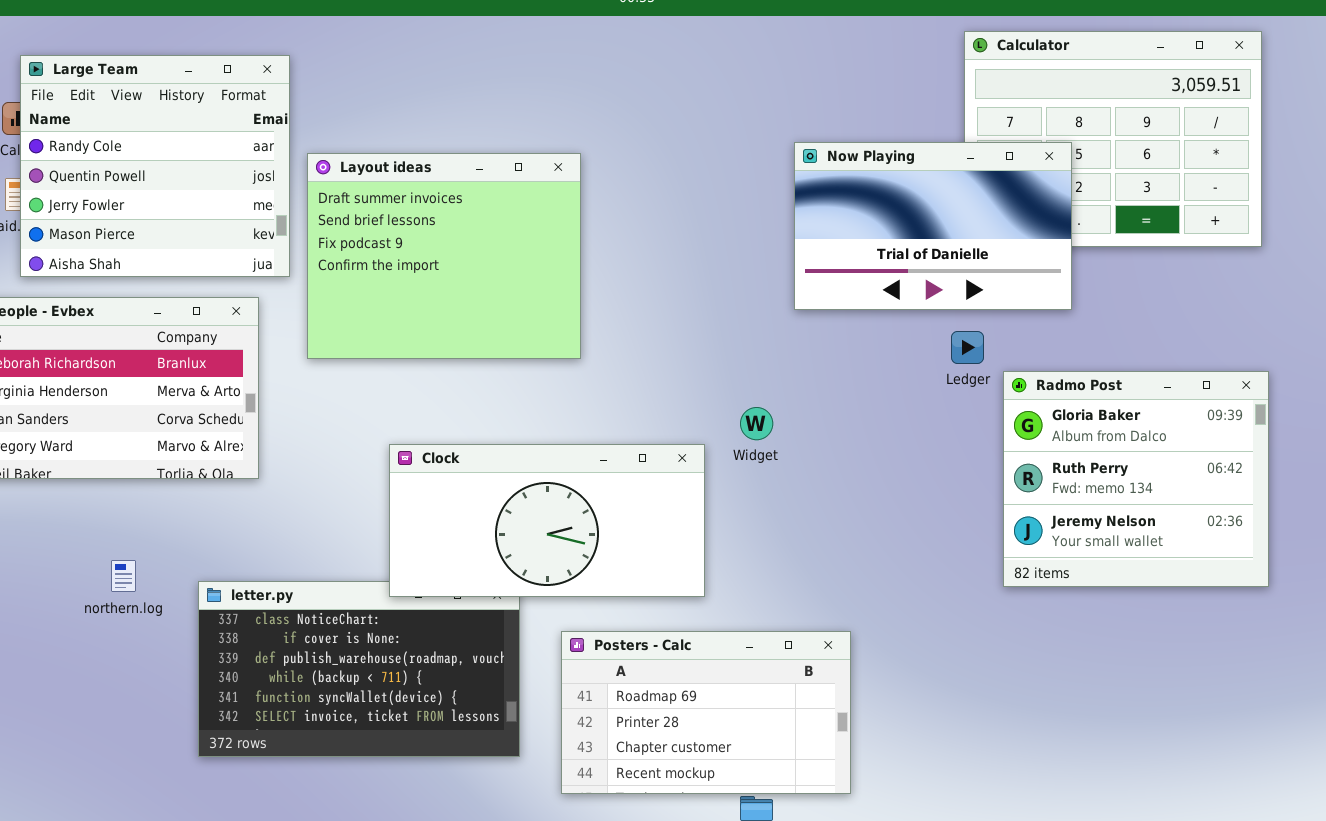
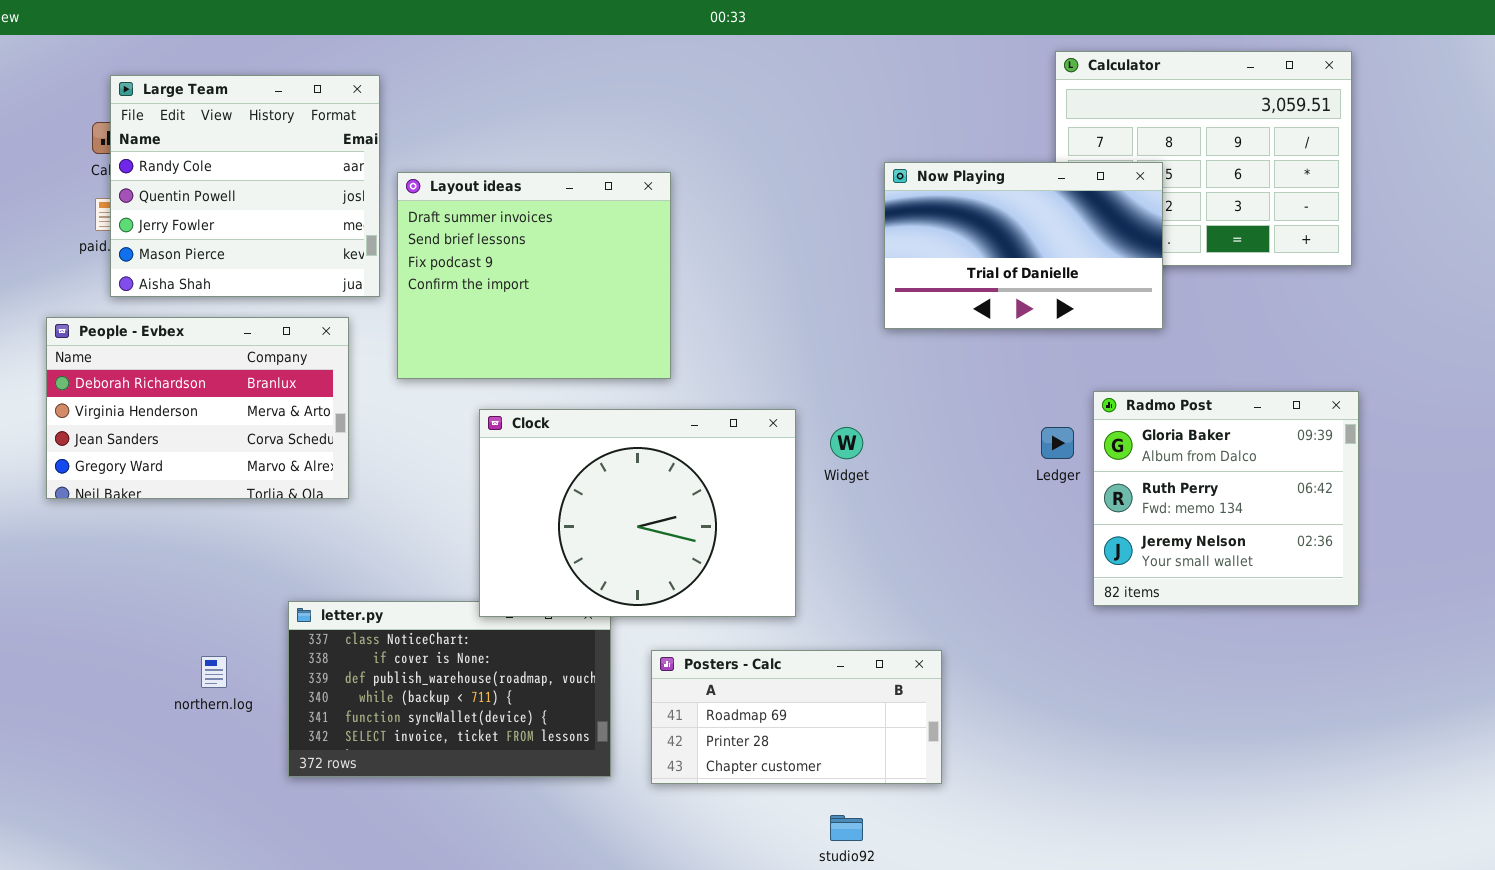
Ledger: [951,331,984,364] -> [1041,427,1074,459], moved
Clock: [389,444,705,597] -> [479,409,796,617], resized
northern.log: [111,560,136,592] -> [201,656,227,688], moved
Posters - Calc: [561,631,851,794] -> [651,650,942,784], resized

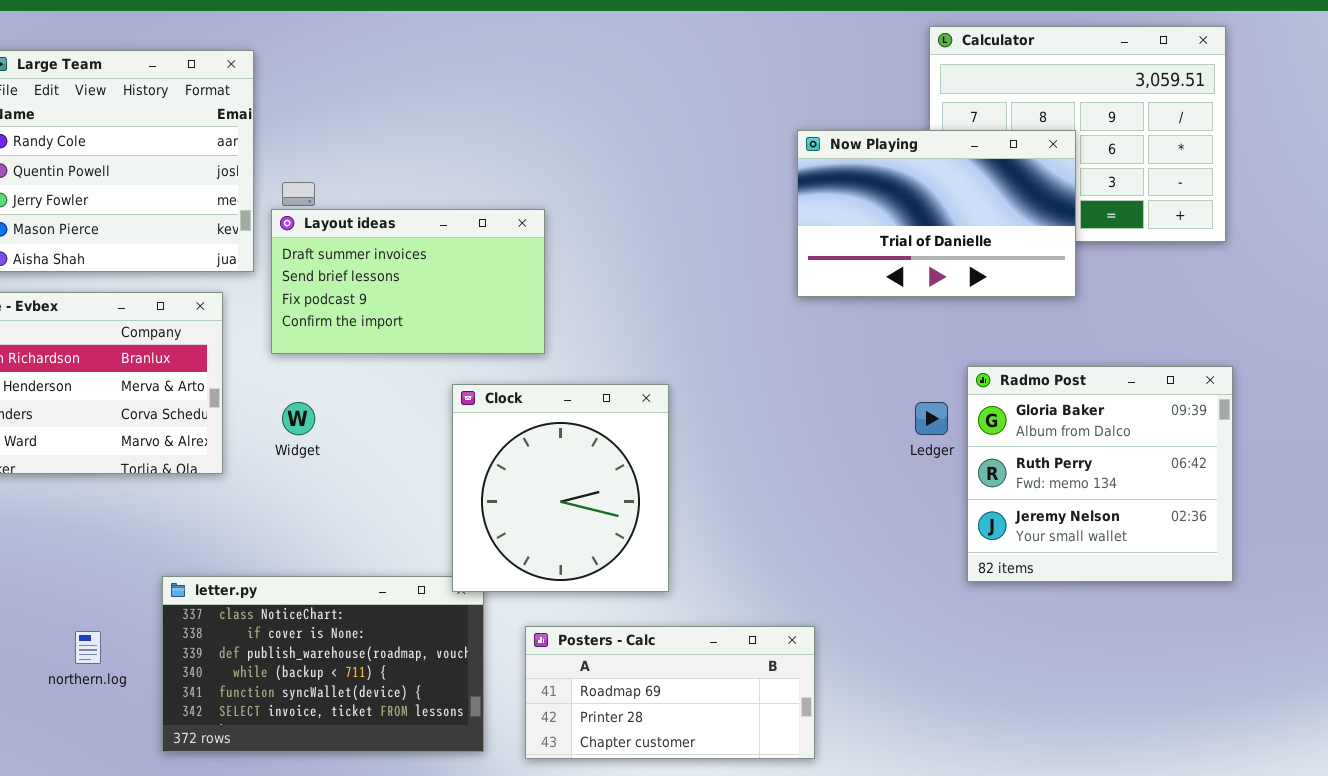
Now Playing: [884,162,1163,329] -> [797,130,1076,297], moved
Layout ideas: [397,172,671,379] -> [271,209,545,354], resized
Clock: [479,409,796,617] -> [452,384,669,592], resized
Widget: [830,427,863,459] -> [282,402,315,435], moved

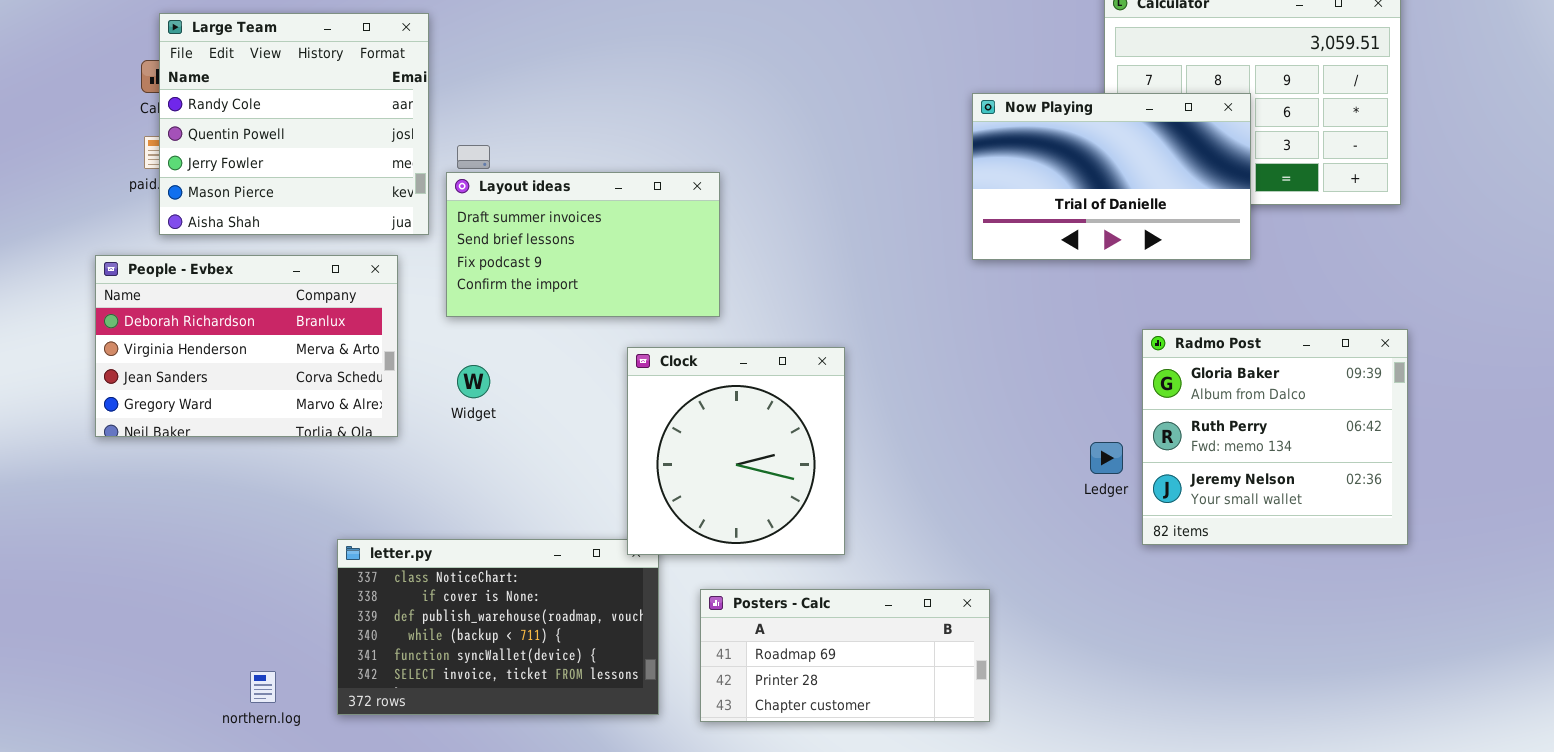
Ledger: [915,402,948,435] -> [1090,442,1123,474], moved
northern.log: [75,631,101,664] -> [250,671,276,703], moved

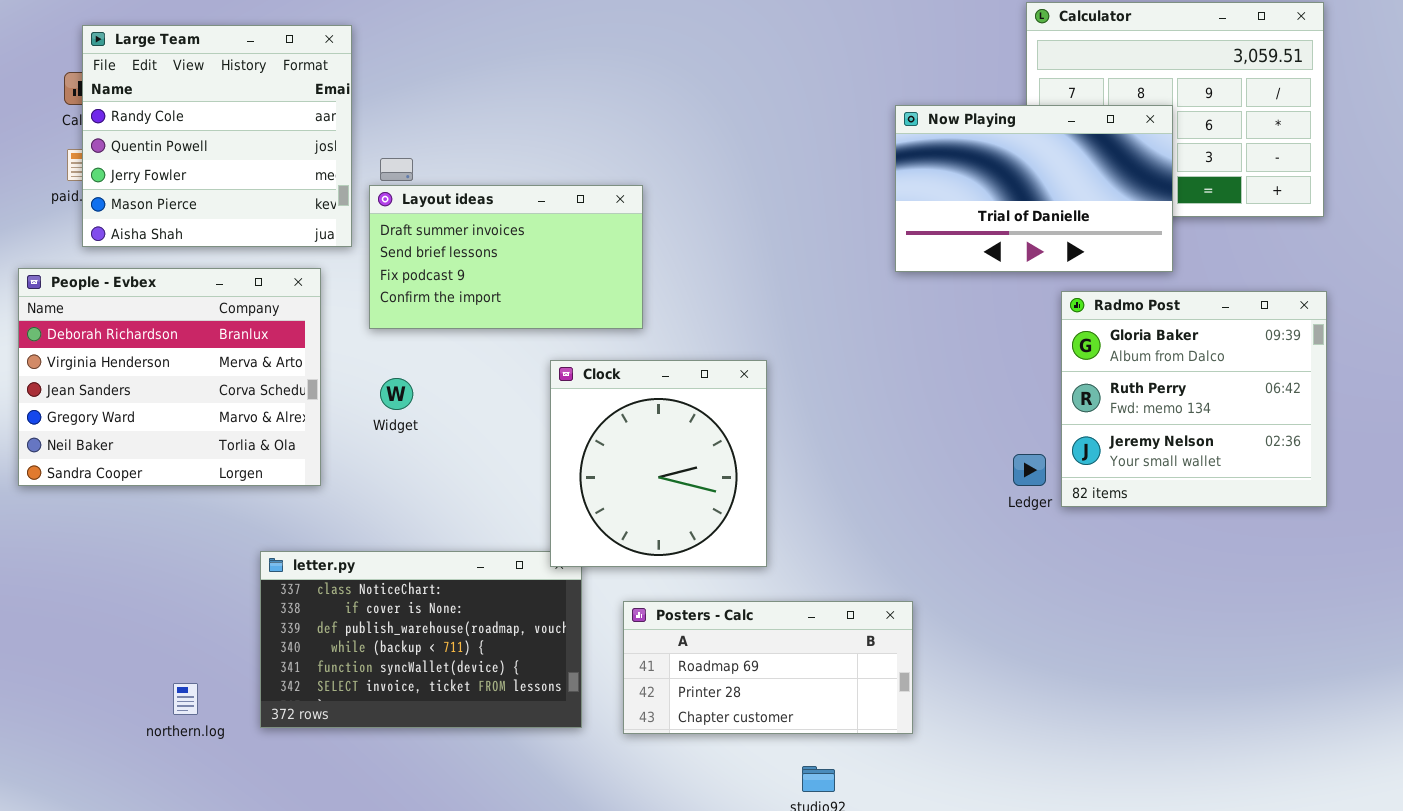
People - Evbex: [95,255,398,437] -> [18,268,321,486], resized
Radmo Post: [1142,329,1408,545] -> [1061,291,1327,507], moved

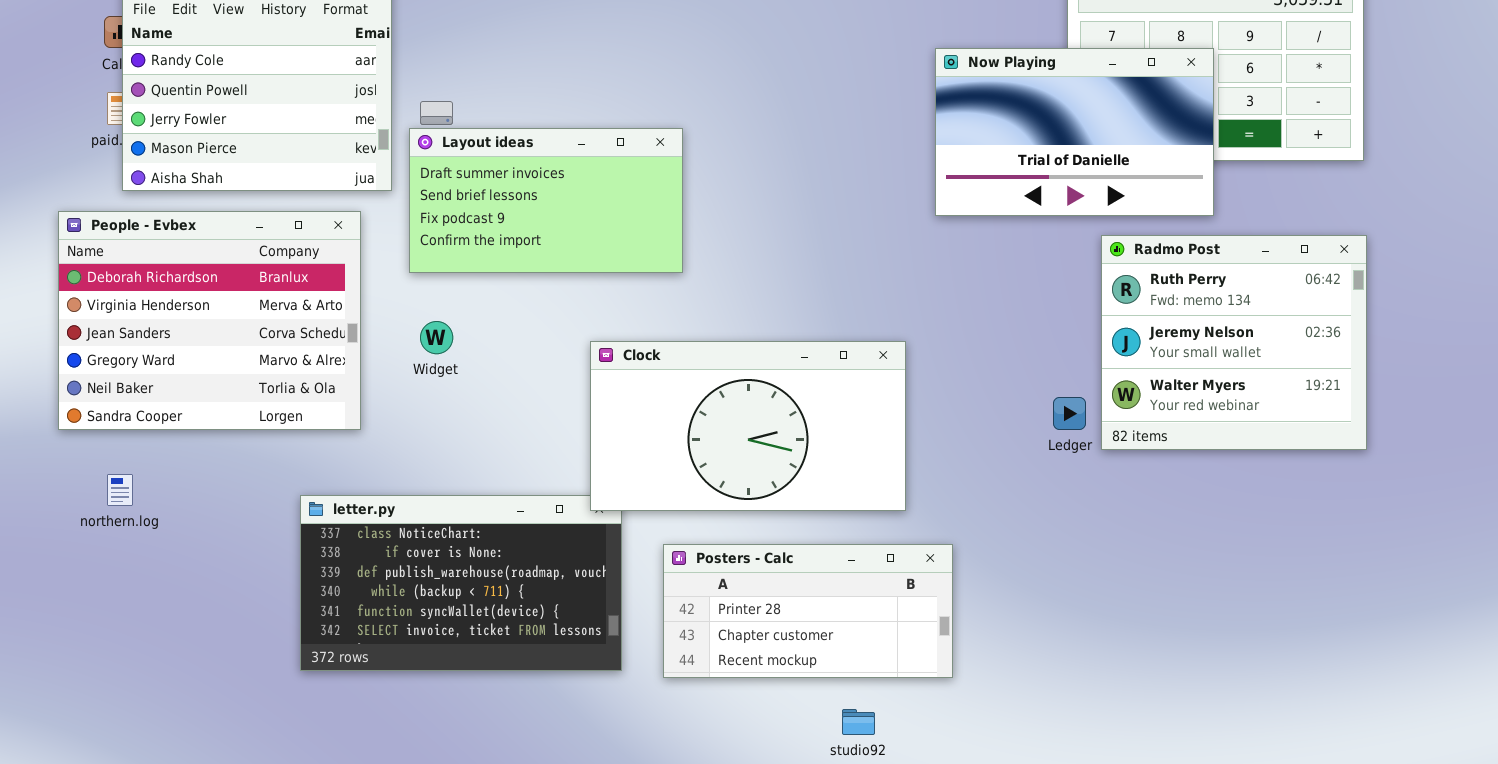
Radmo Post: [1061,291,1327,507] -> [1101,235,1367,450], scrolled down 1 row
Clock: [550,360,767,567] -> [590,341,906,511], resized
Posters - Calc: [623,601,913,734] -> [663,544,953,678], scrolled down 1 row
northern.log: [173,683,198,715] -> [107,474,133,506], moved

